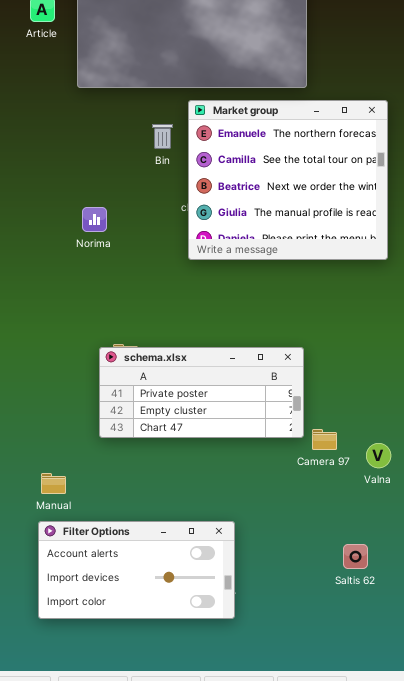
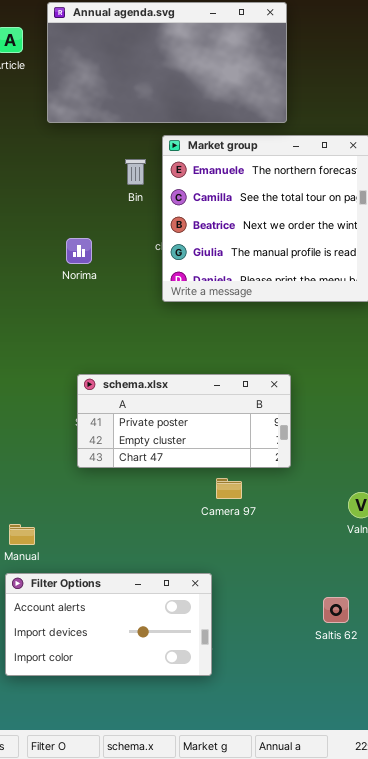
Norima: [82,207,107,232] -> [66,238,92,264], moved
schema.xlsx: [99,347,304,438] -> [77,374,291,468], moved
Camera 97: [312,429,337,450] -> [216,478,242,499], moved

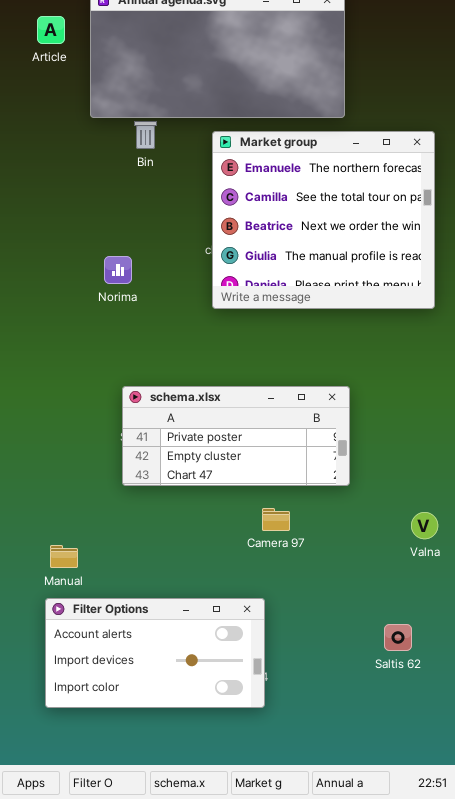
Bin: [125,159,146,185] -> [134,121,157,149], moved
Norima: [66,238,92,264] -> [104,256,132,284], moved
Camera 97: [216,478,242,499] -> [262,508,290,531], moved

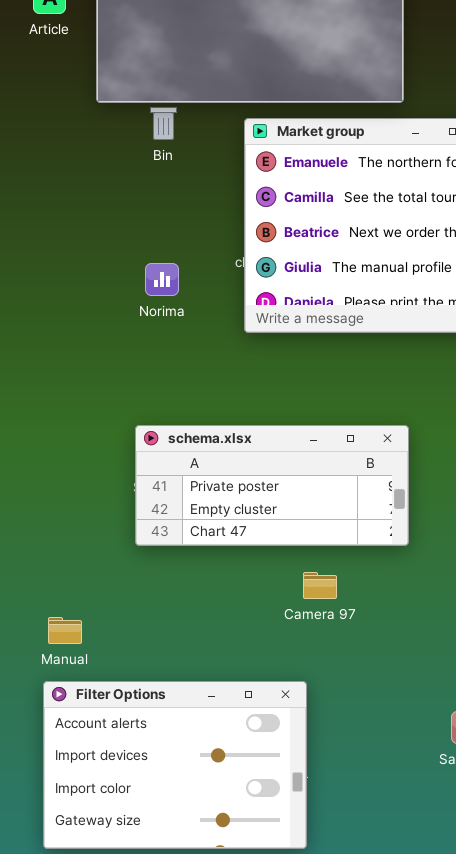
Norima: [104,256,132,284] -> [145,263,179,296], moved
Filter Options: [45,598,265,708] -> [43,681,307,849], resized

